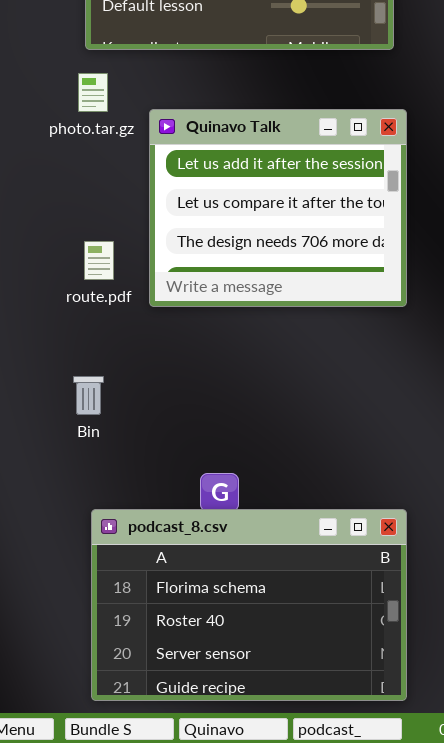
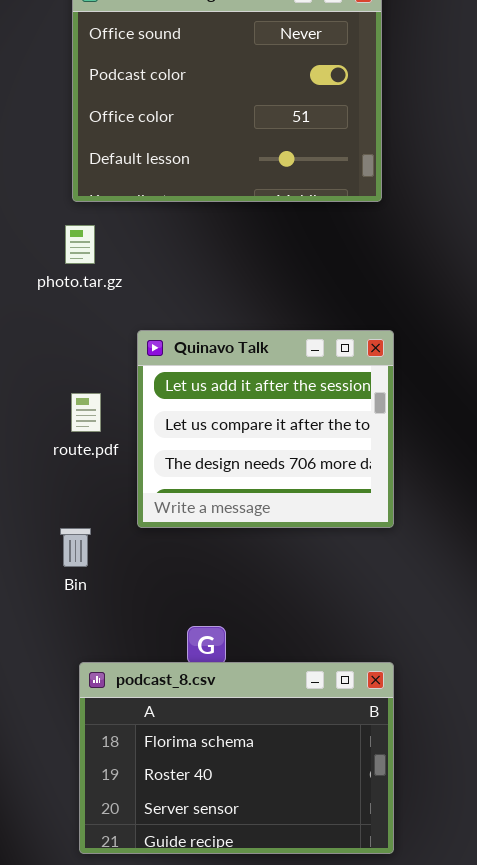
Quinavo Talk: [149,109,407,307] -> [137,330,394,528], moved

